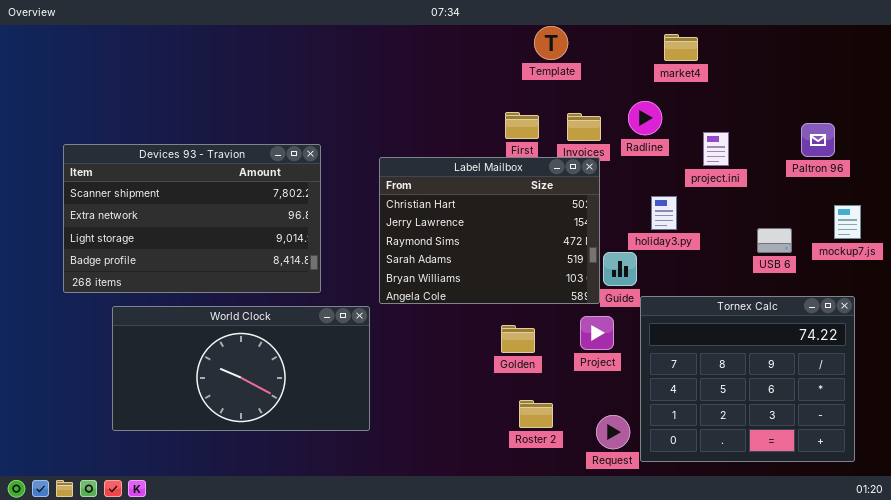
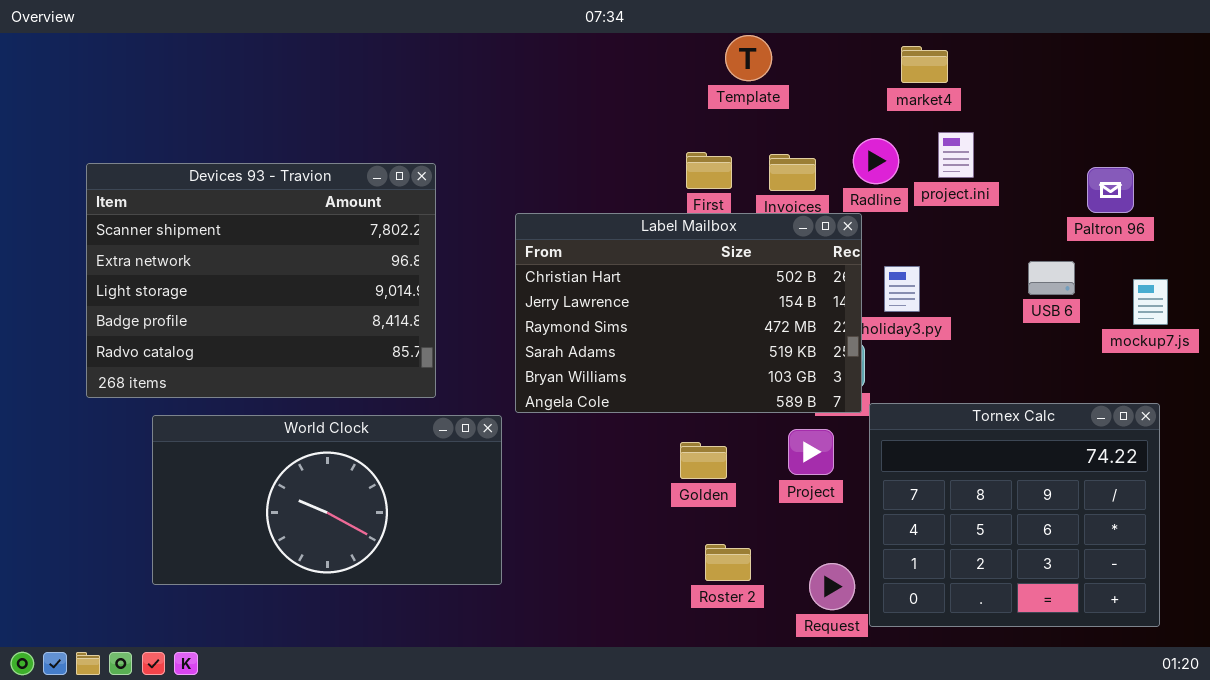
project.ini: [703,132,729,166] -> [938,132,974,178], moved
Devices 93 - Travion: [63,144,321,293] -> [86,163,436,398], resized
Label Mailbox: [379,157,600,304] -> [515,213,862,413], resized
USB 6: [757,228,792,253] -> [1028,261,1075,295], moved

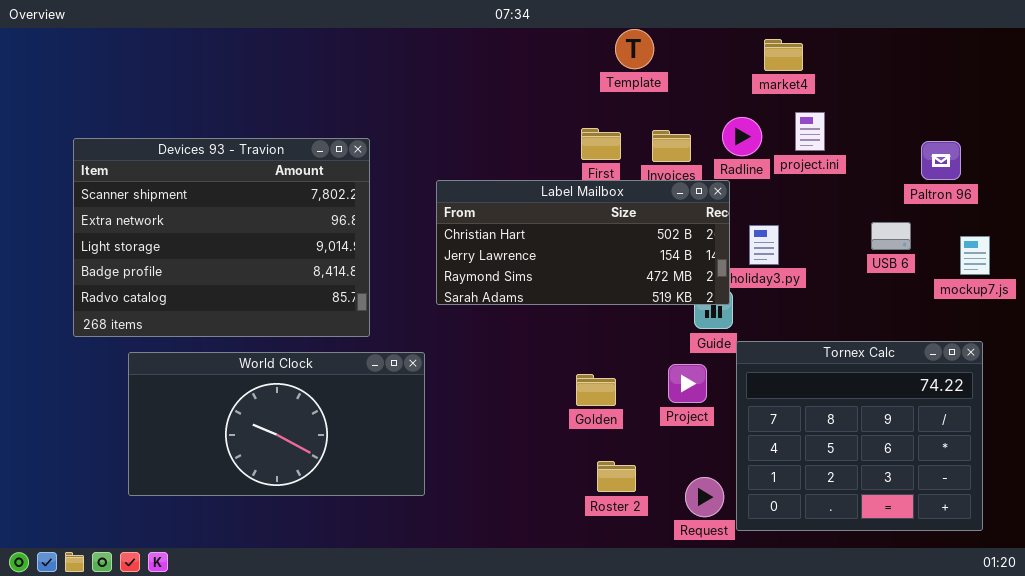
Label Mailbox: [515,213,862,413] -> [436,180,730,305], resized

